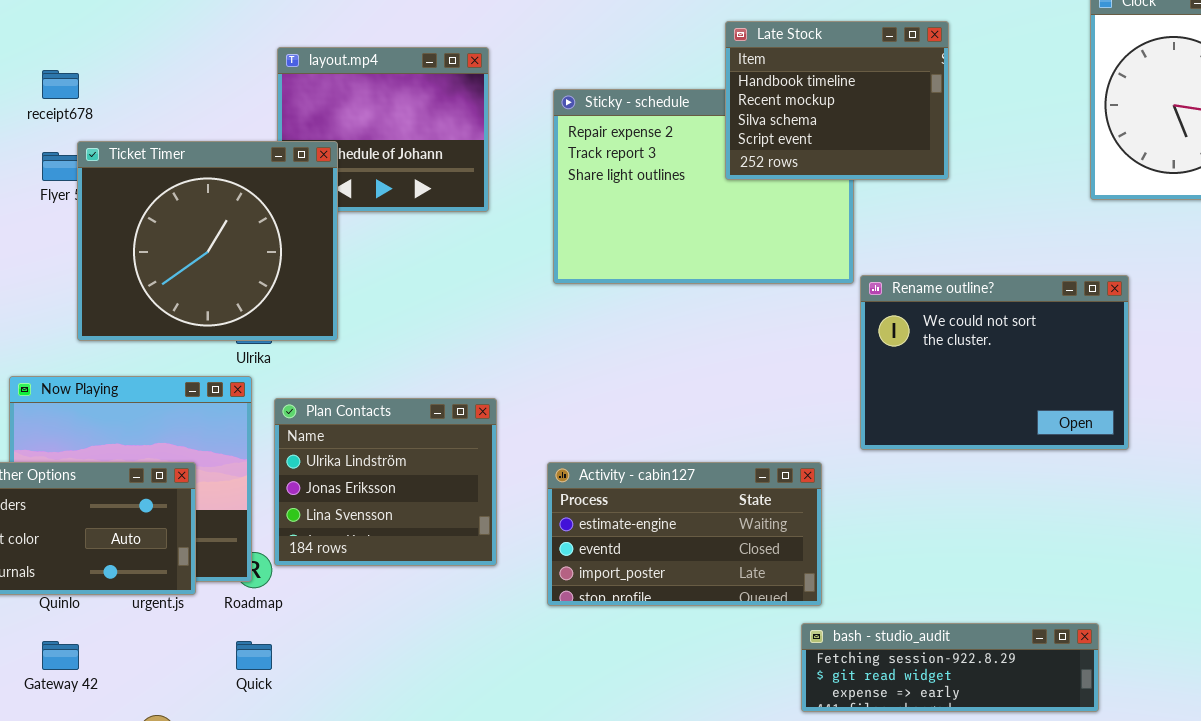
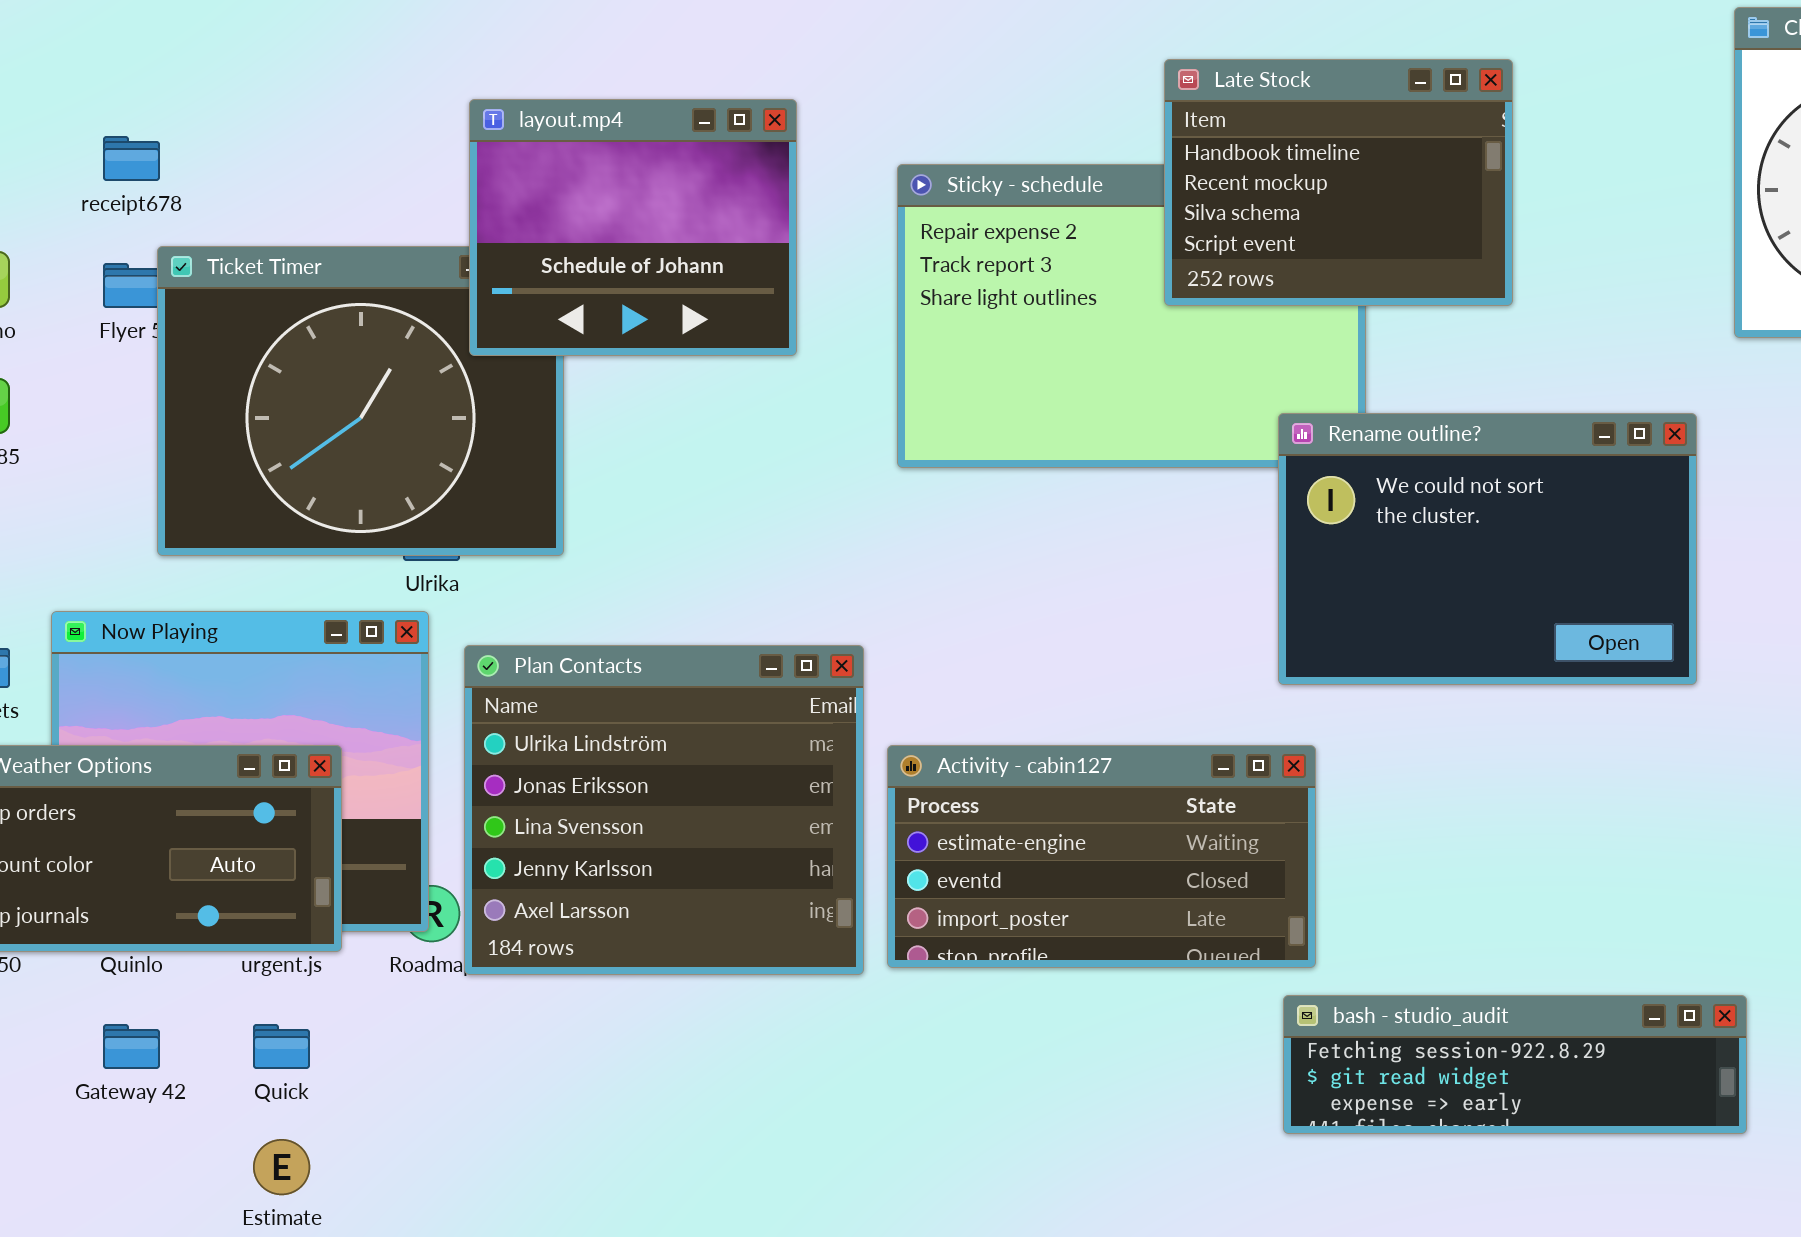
layout.mp4: [277,47,489,212] -> [469,99,797,356], raised
Rename outline?: [860,275,1129,450] -> [1278,413,1697,685], moved
Plan Contacts: [274,398,497,566] -> [464,645,864,975], resized
Quick: [236,641,272,670] -> [253,1024,310,1069], moved

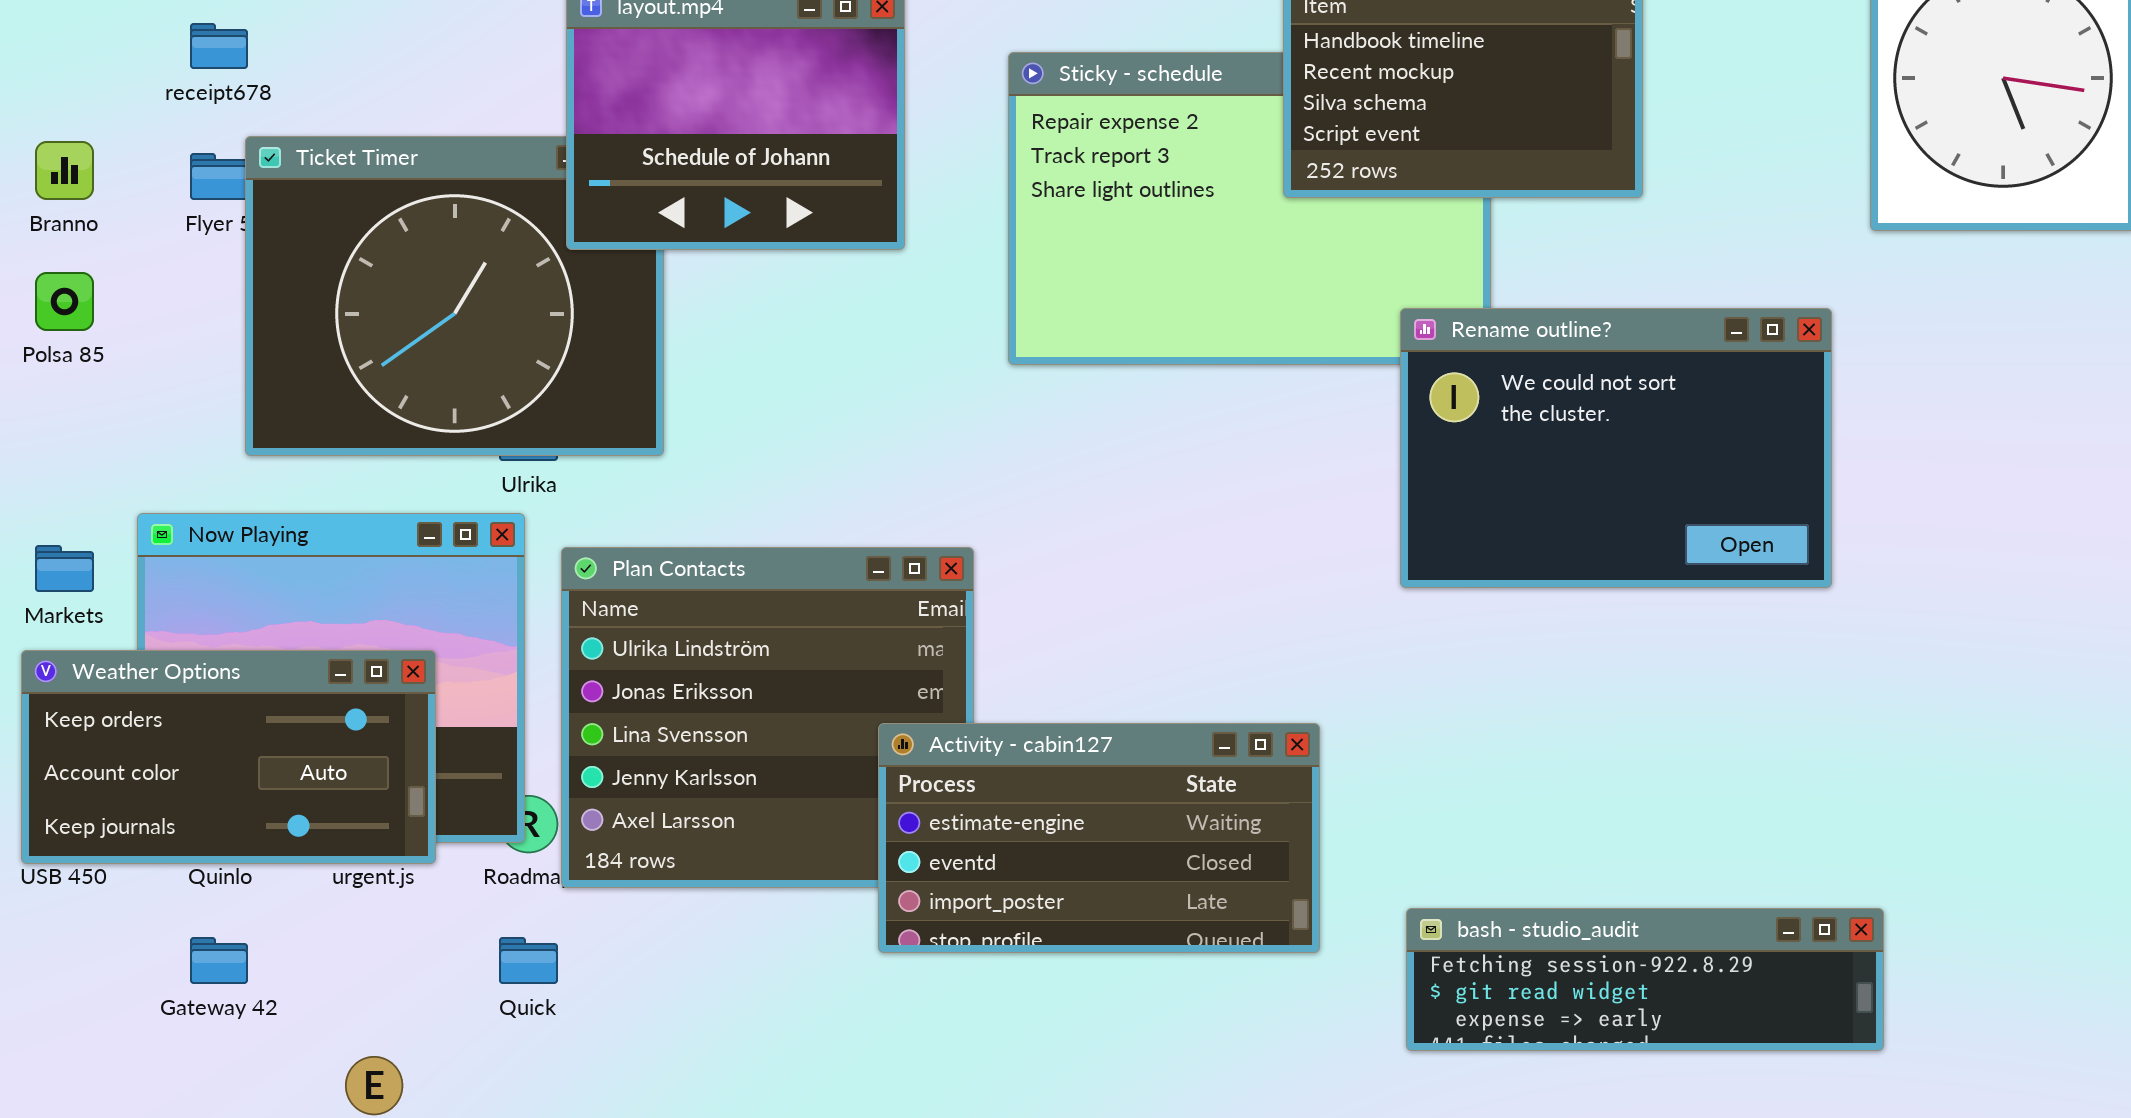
Activity - cabin127: [887,745,1316,968] -> [878,723,1320,953], moved
Quick: [253,1024,310,1069] -> [499,937,558,984], moved

